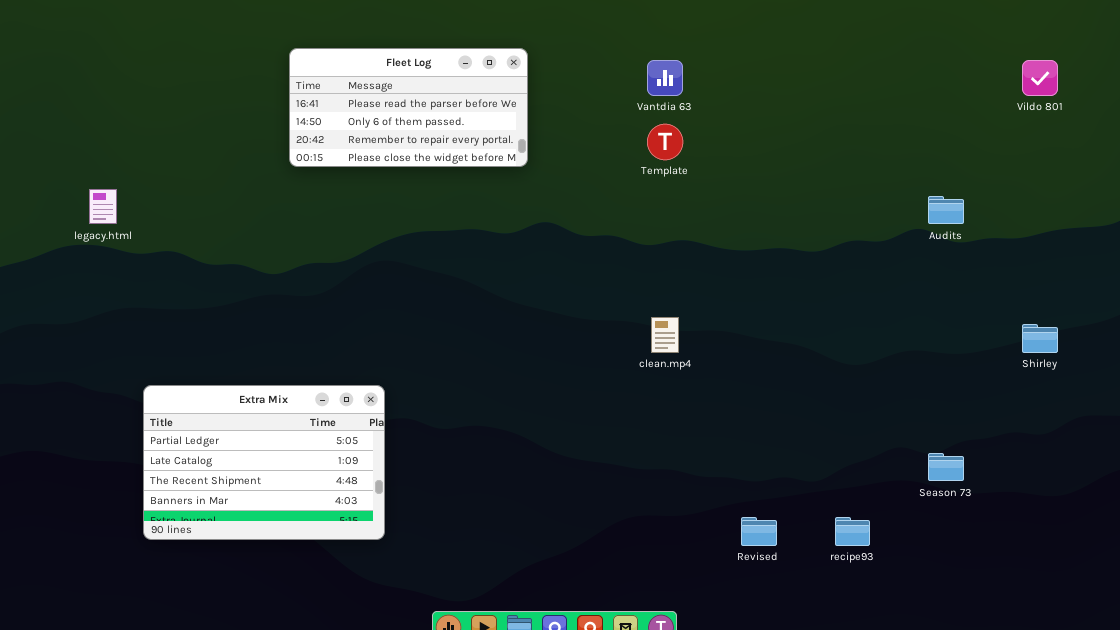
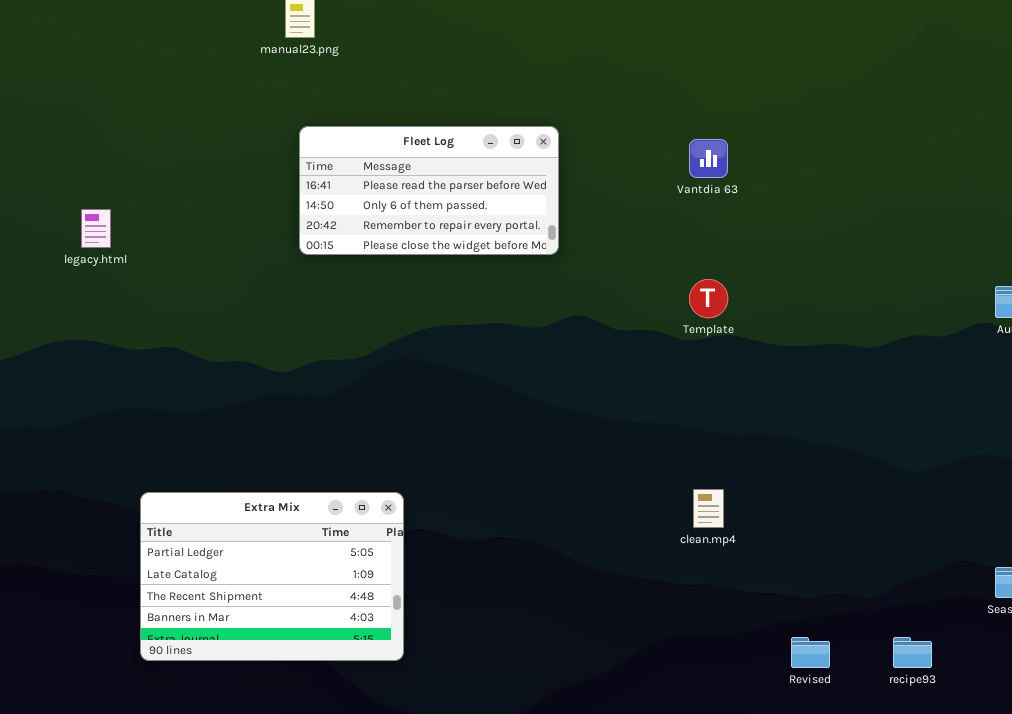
Template: [647,124,683,160] -> [689,279,728,318], moved
legacy.html: [89,189,117,224] -> [81,209,111,248], moved
clean.mp4: [651,317,679,353] -> [693,489,724,528], moved

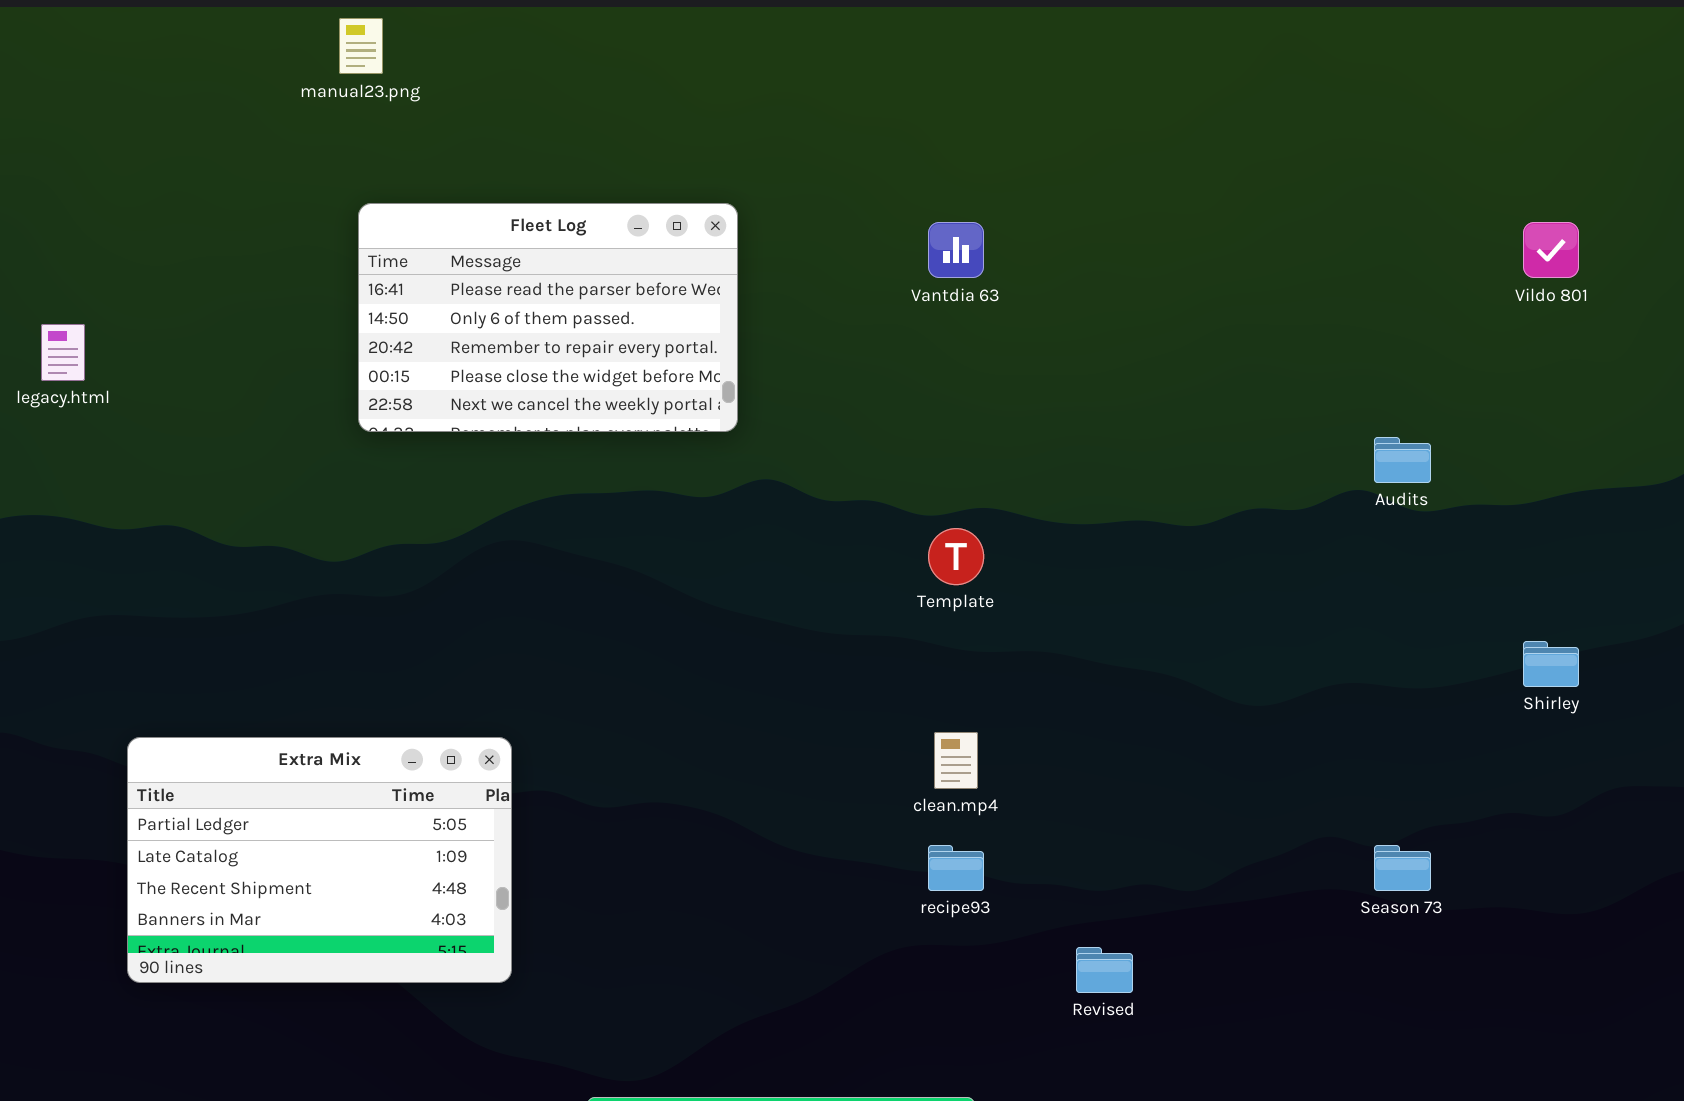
Fleet Log: [299,126,559,255] -> [358,203,738,432], resized
Template: [689,279,728,318] -> [928,528,984,585], moved
recipe93: [893,637,932,668] -> [928,845,984,891], moved

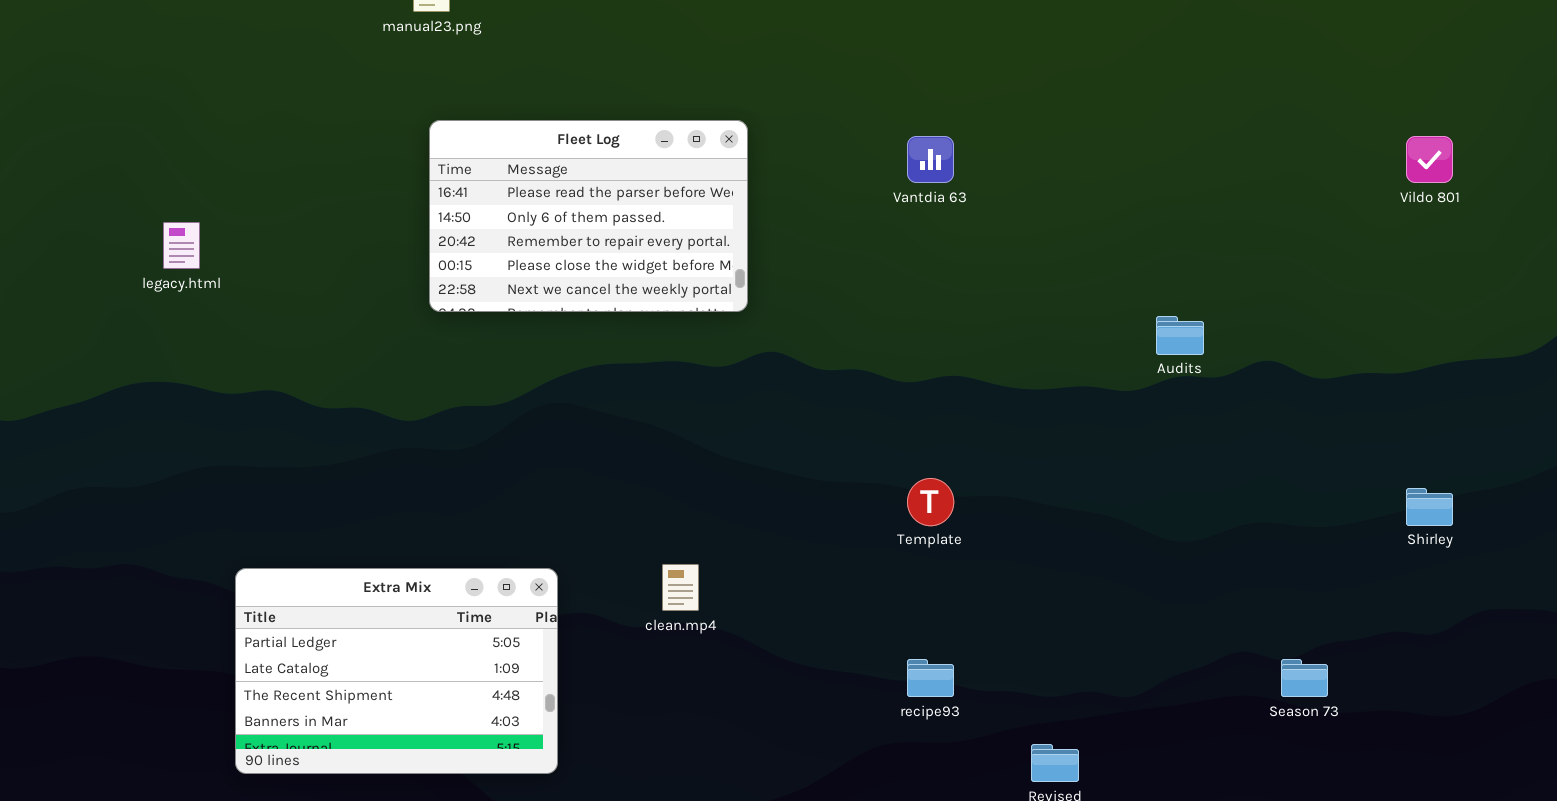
Audits: [1374,437,1431,483] -> [1156,316,1204,355], moved
Template: [928,528,984,585] -> [907,478,954,526], moved
clean.mp4: [934,732,978,789] -> [662,564,699,611], moved

